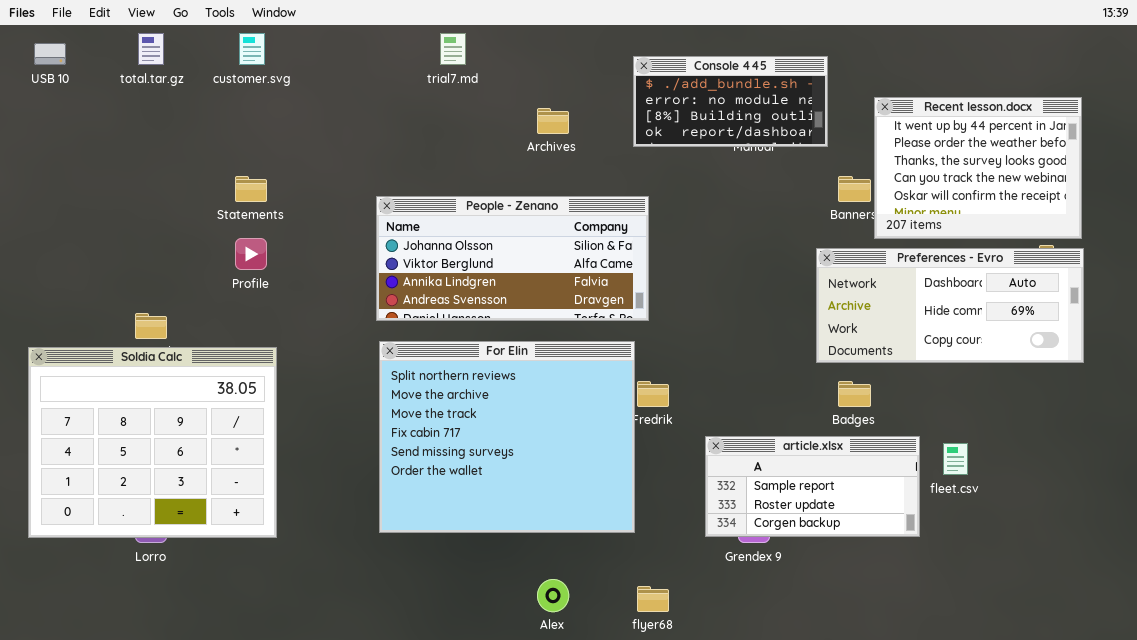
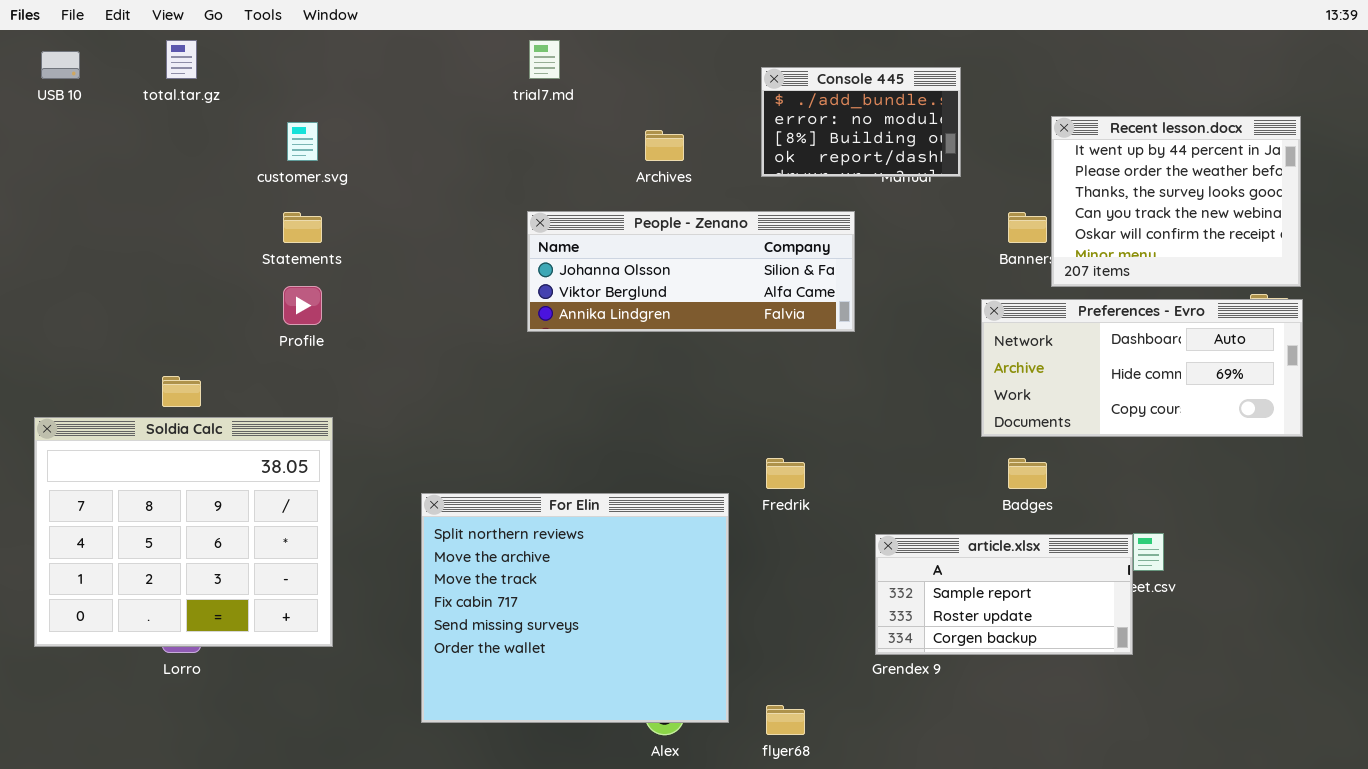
customer.svg: [239,33,265,65] -> [287,122,318,161], moved
Console 445: [633,56,828,147] -> [761,67,961,177], resized
People - Zenano: [376,196,649,321] -> [527,211,855,332], moved, resized
For Elin: [379,341,635,533] -> [421,493,729,723], moved
article.xlsx: [705,436,920,537] -> [875,534,1133,655], moved

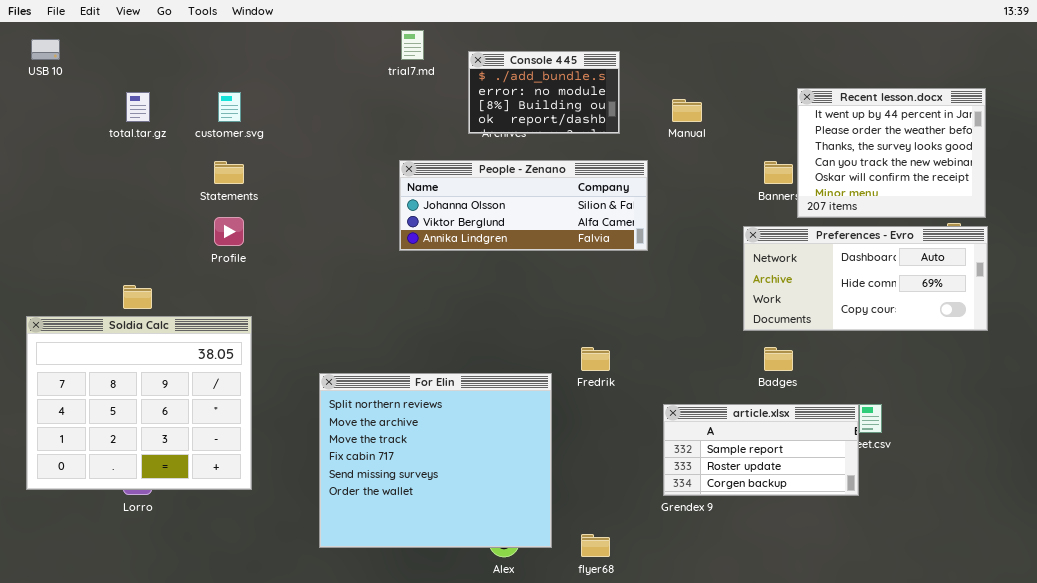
total.tar.gz: [166,40,197,79] -> [126,92,150,122], moved
Console 445: [761,67,961,177] -> [468,51,620,134], moved

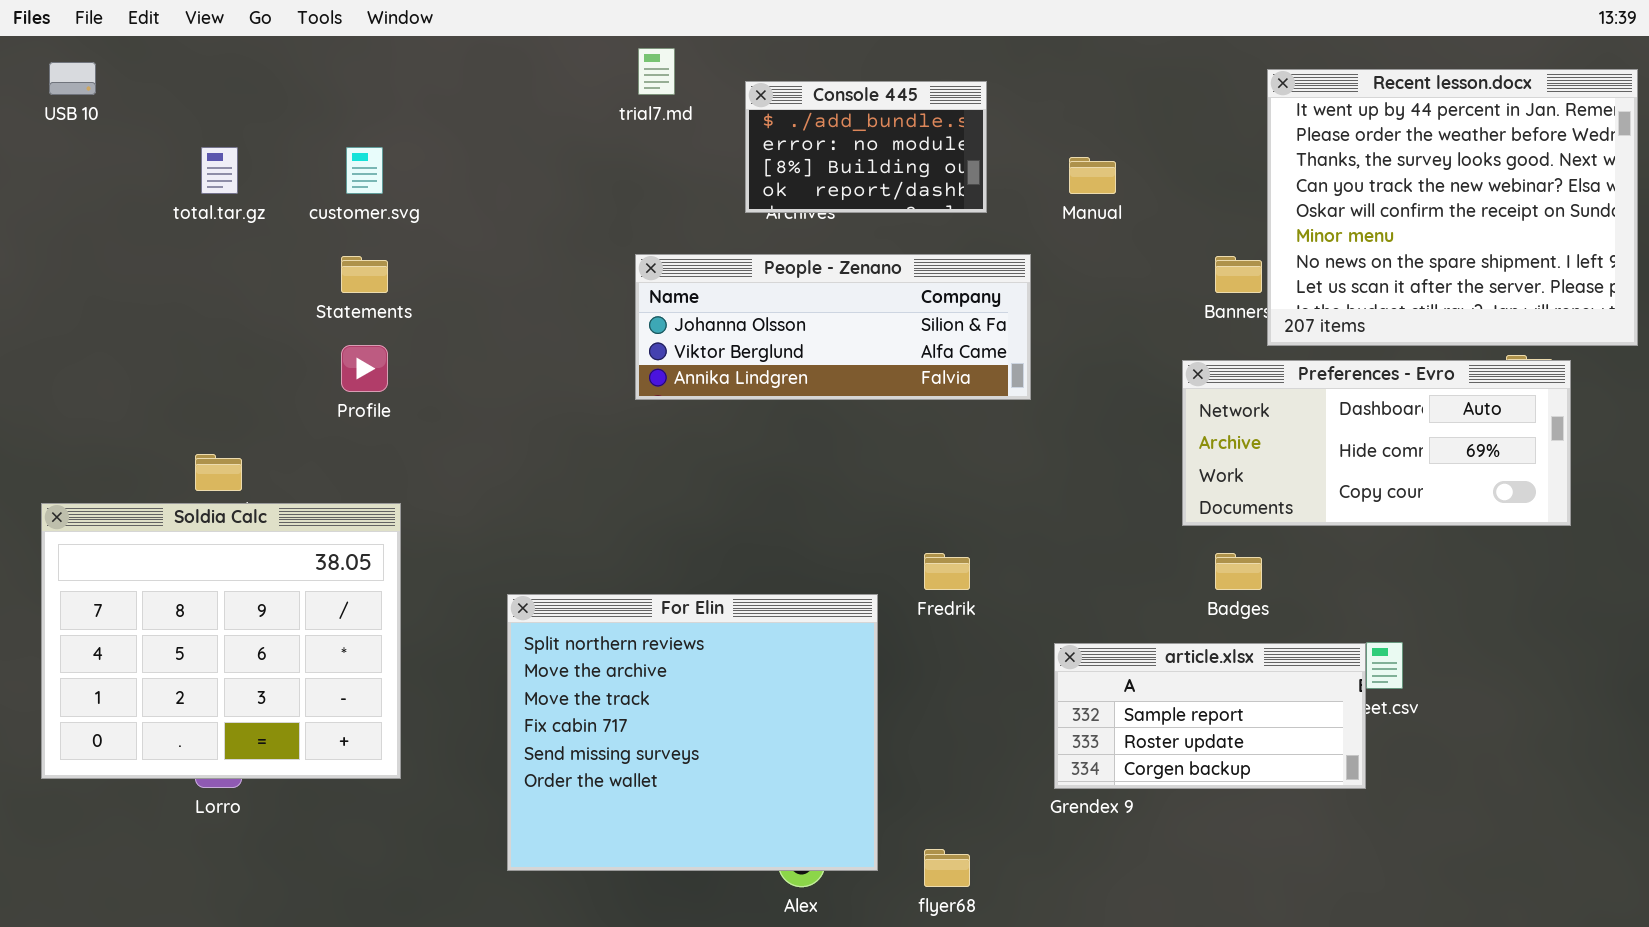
Recent lesson.docx: [797,88,986,218] -> [1267,69,1638,346], resized

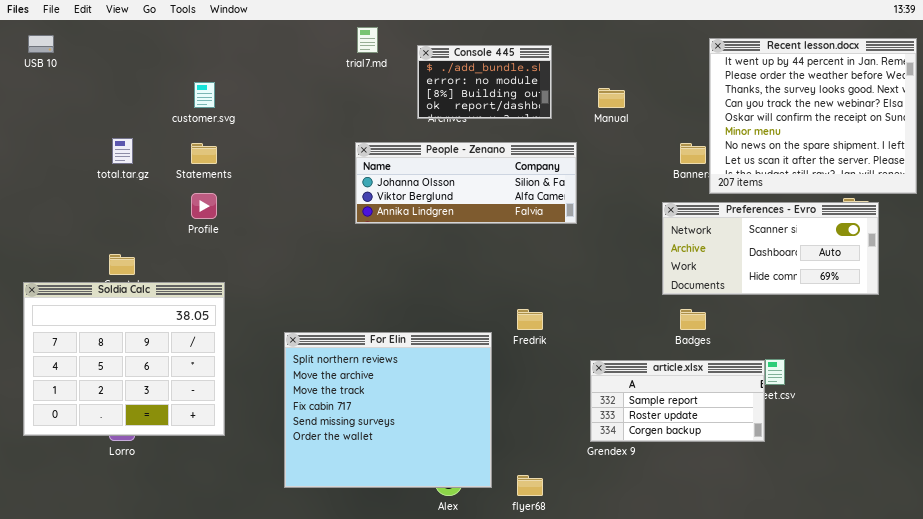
total.tar.gz: [201,147,238,194] -> [112,138,133,164], moved
Preferences - Evro: [1182,360,1571,526] -> [662,202,879,295], scrolled up 1 row

